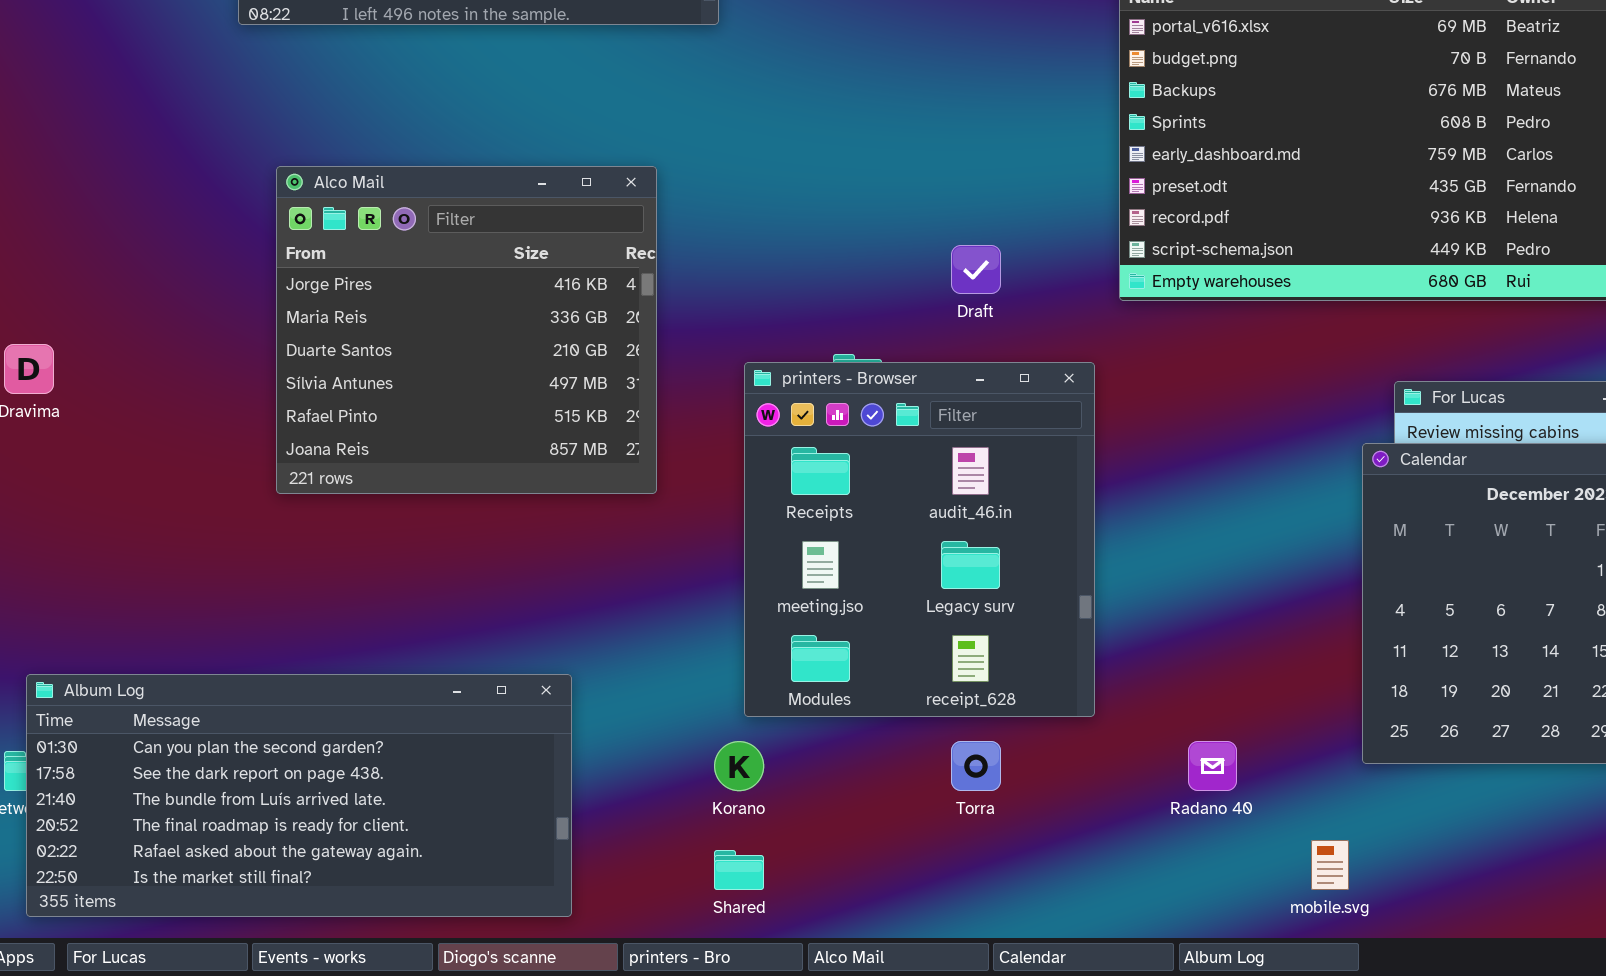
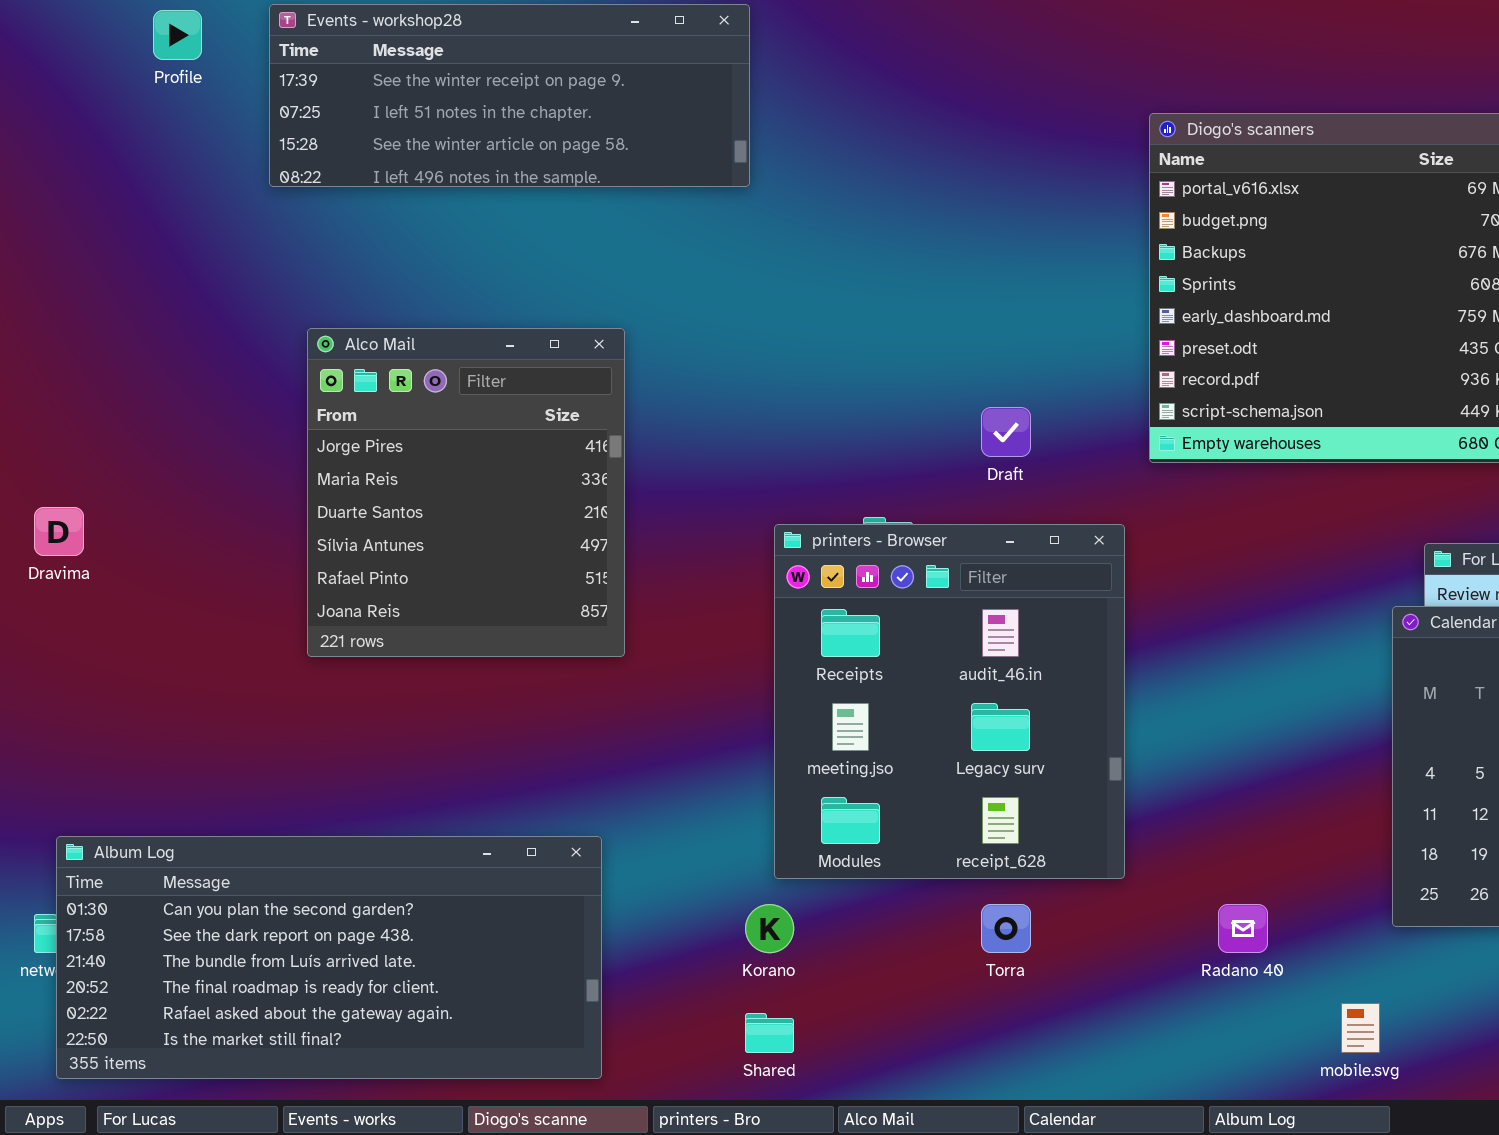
Alco Mail: [276,166,657,494] -> [307,328,625,657], resized

